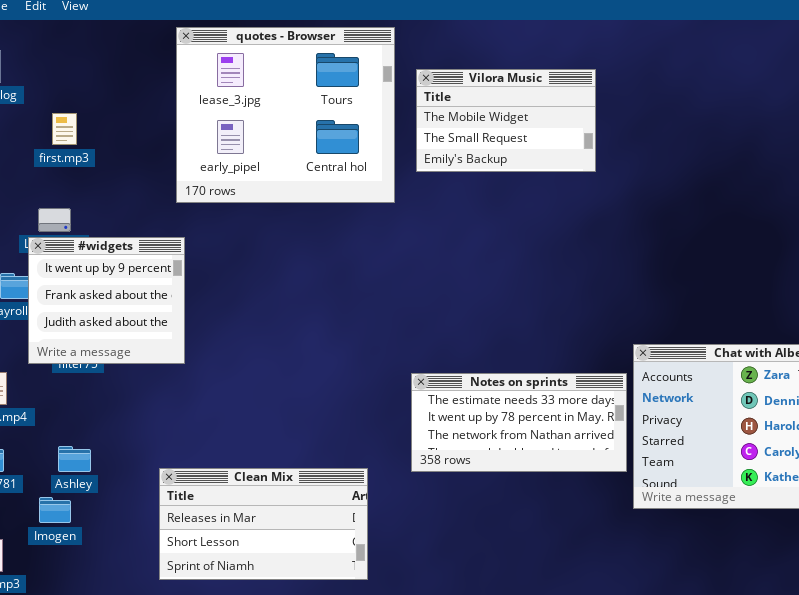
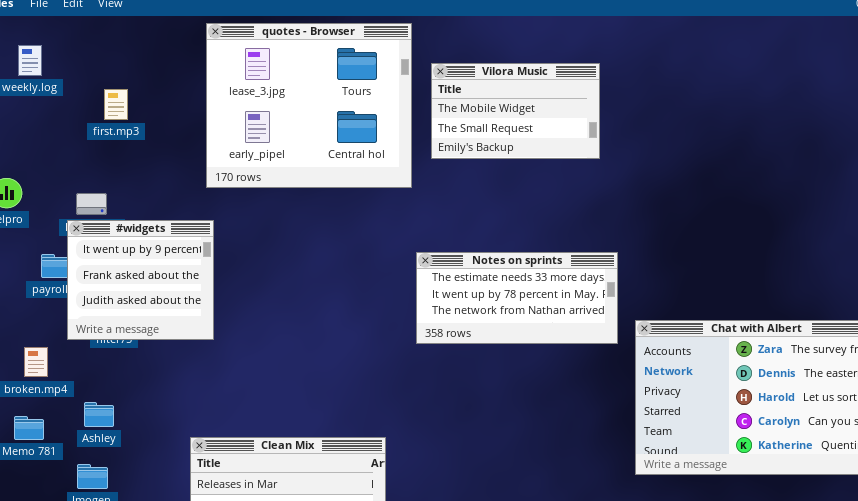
first.mp3: [52,113,77,145] -> [104,89,128,120], moved
Notes on sprints: [411,373,627,472] -> [416,252,618,344], moved
Ashley: [58,446,91,472] -> [84,402,114,427], moved

